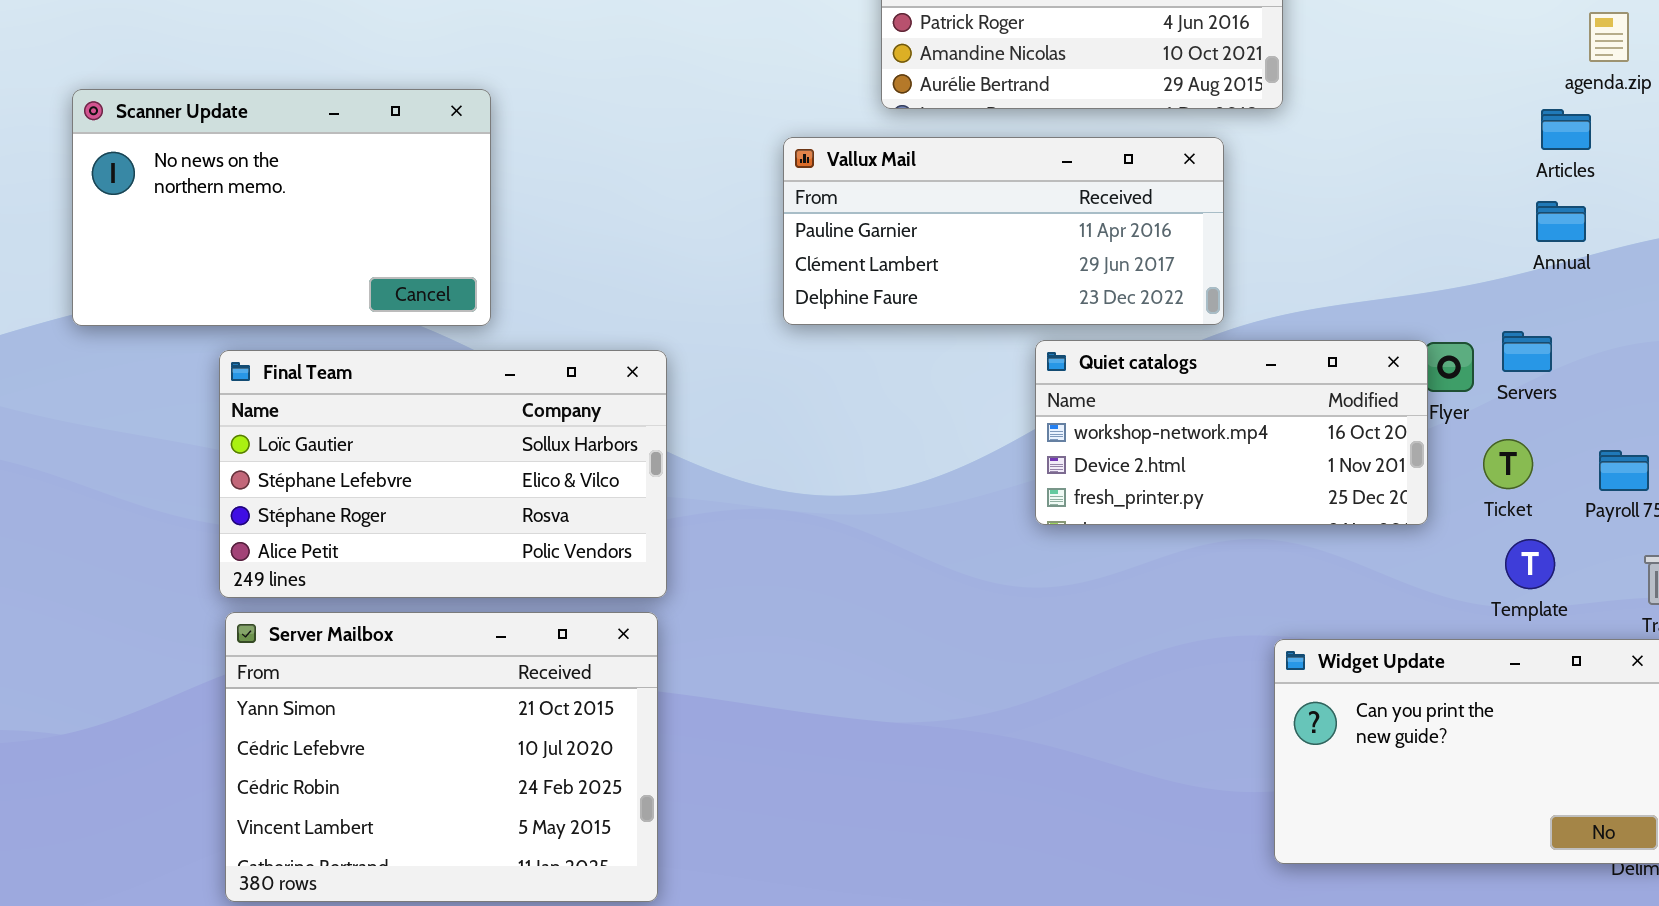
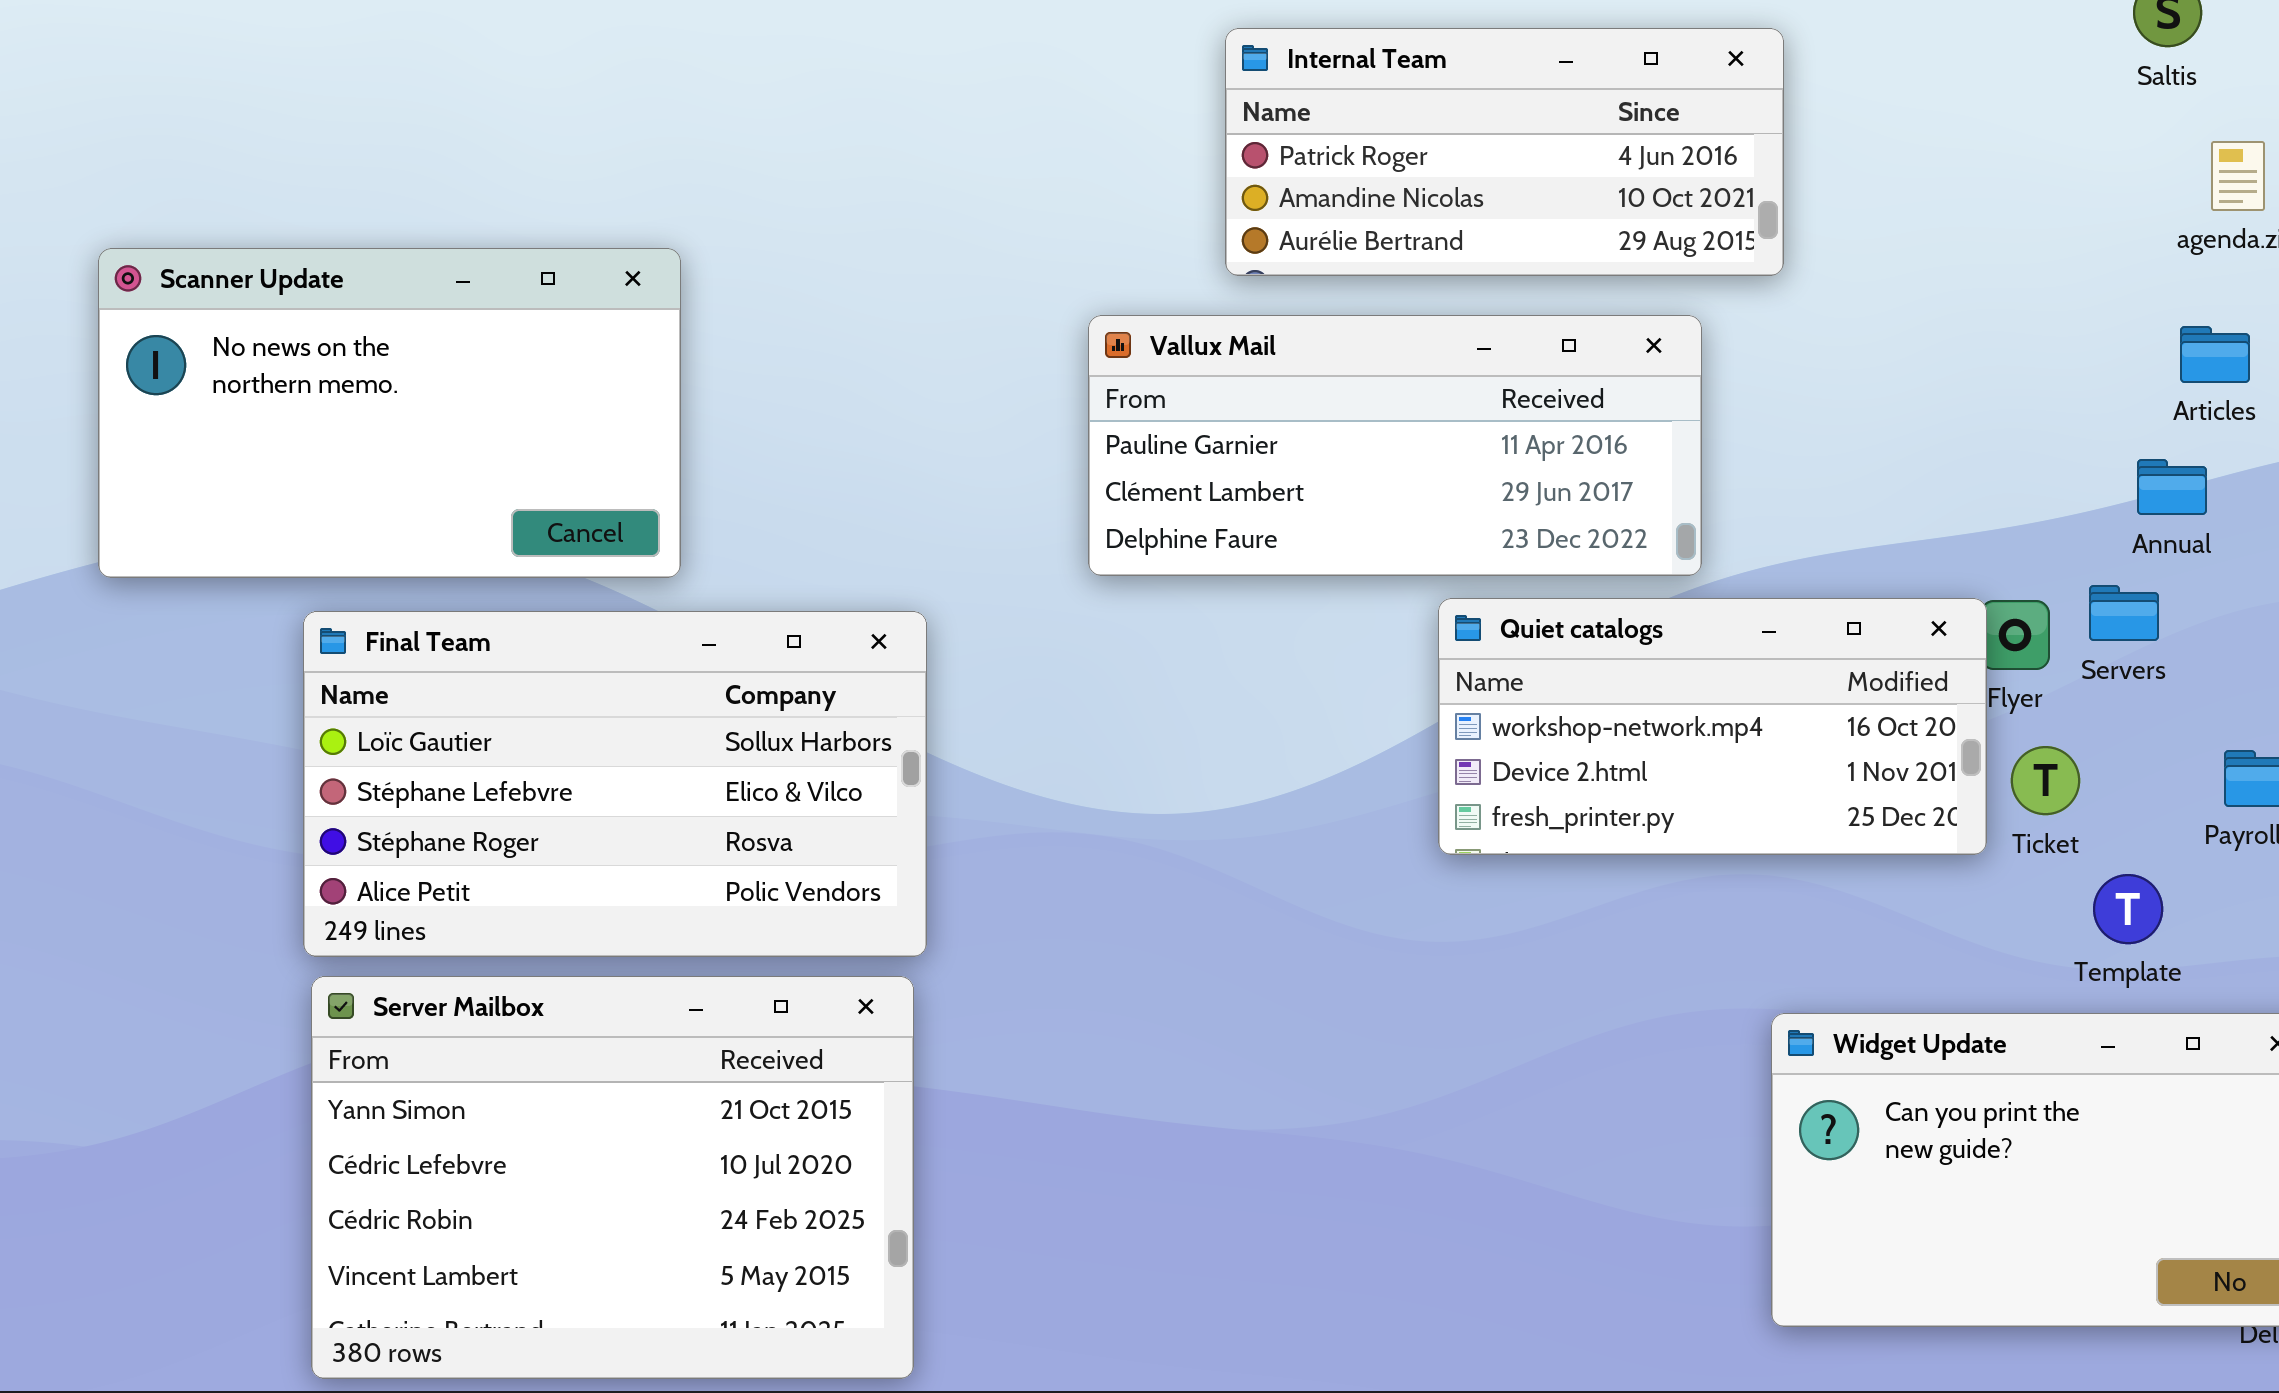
Articles: [1541,109,1591,150] -> [2180,326,2250,383], moved
Annual: [1536,201,1586,242] -> [2137,459,2207,515], moved
Ticket: [1483,439,1533,489] -> [2011,746,2080,815], moved

